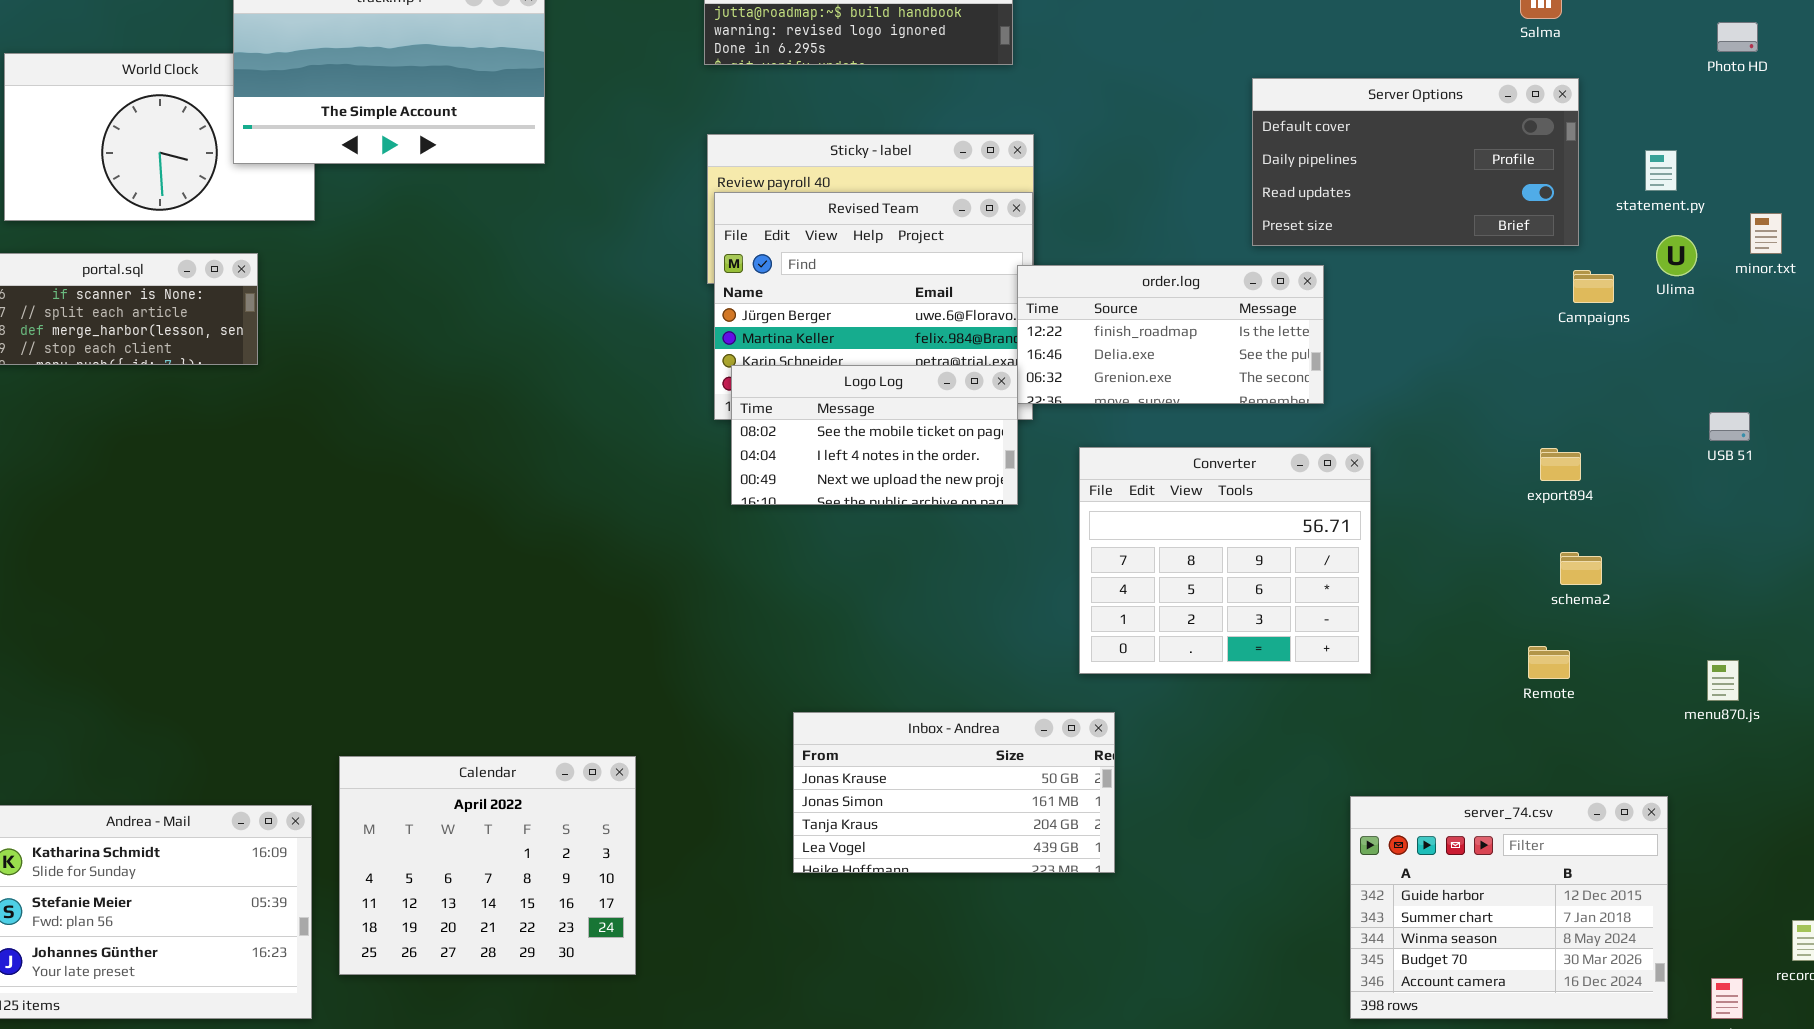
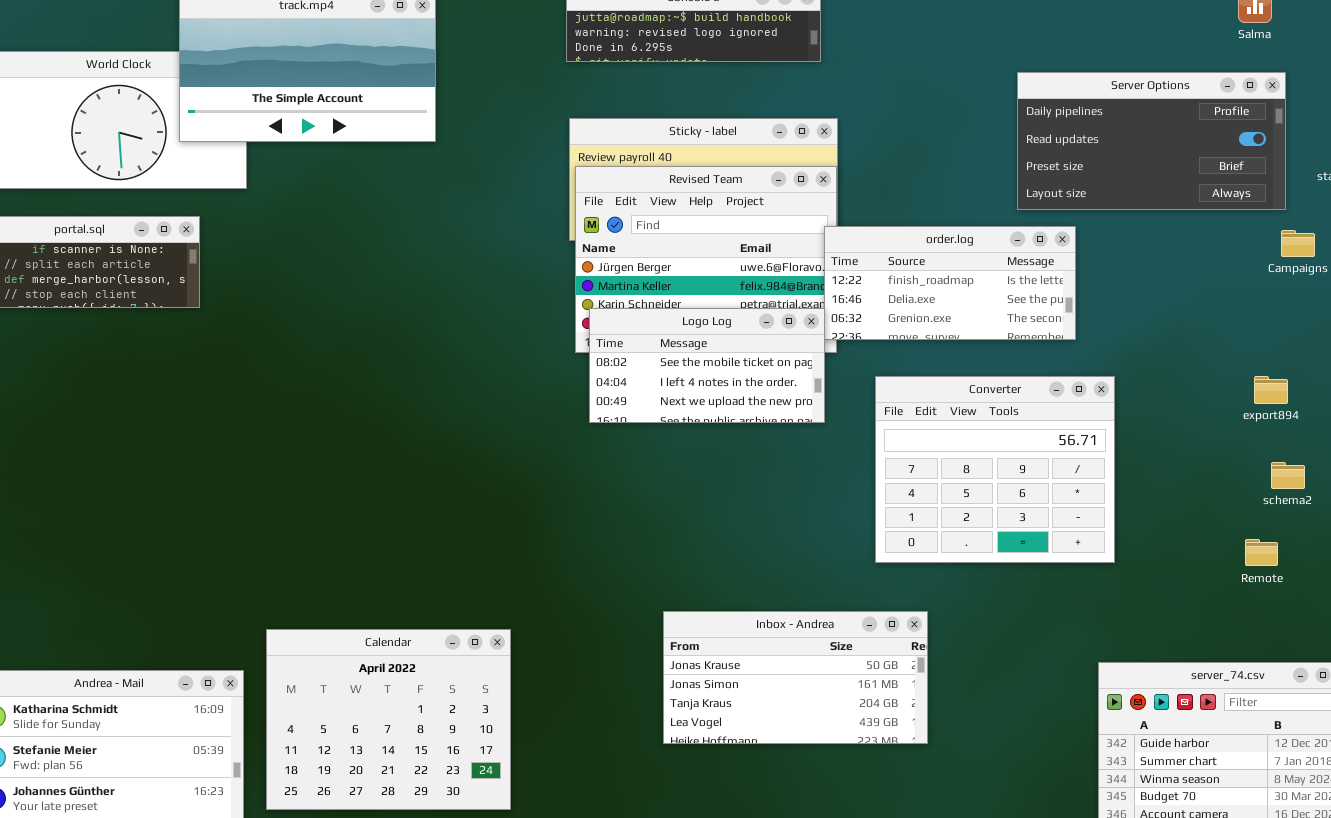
Server Options: [1252,78,1579,246] -> [1017,72,1286,210], scrolled down 1 row
Inbox - Andrea: [793,712,1115,873] -> [663,611,928,744], moved

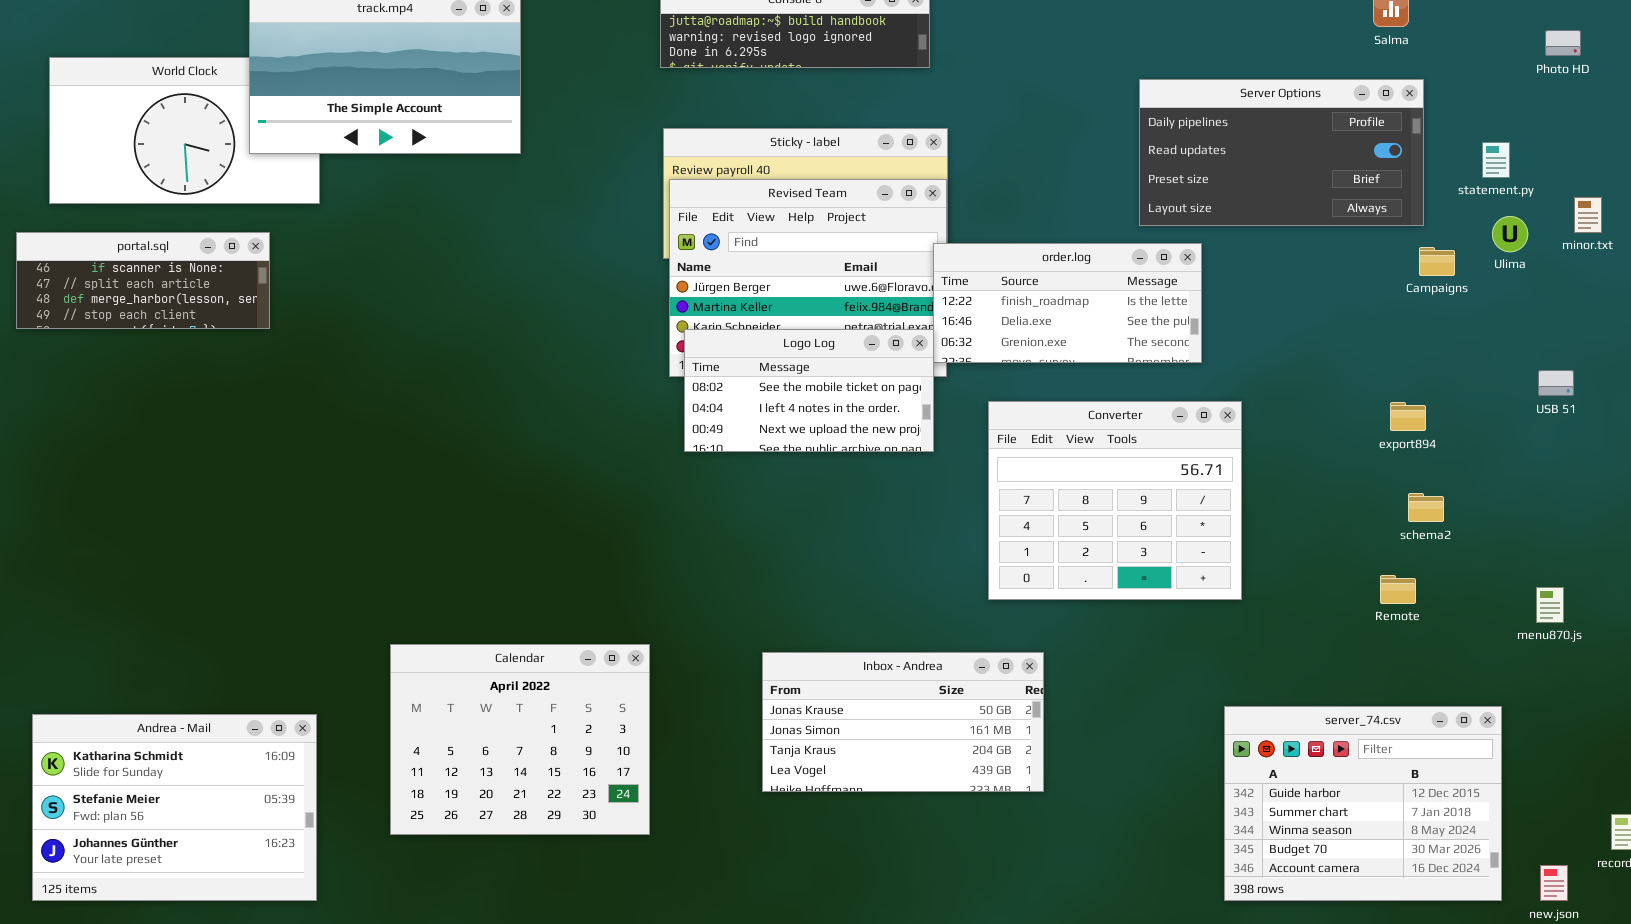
Calendar: [266,629,511,810] -> [390,644,650,835], moved

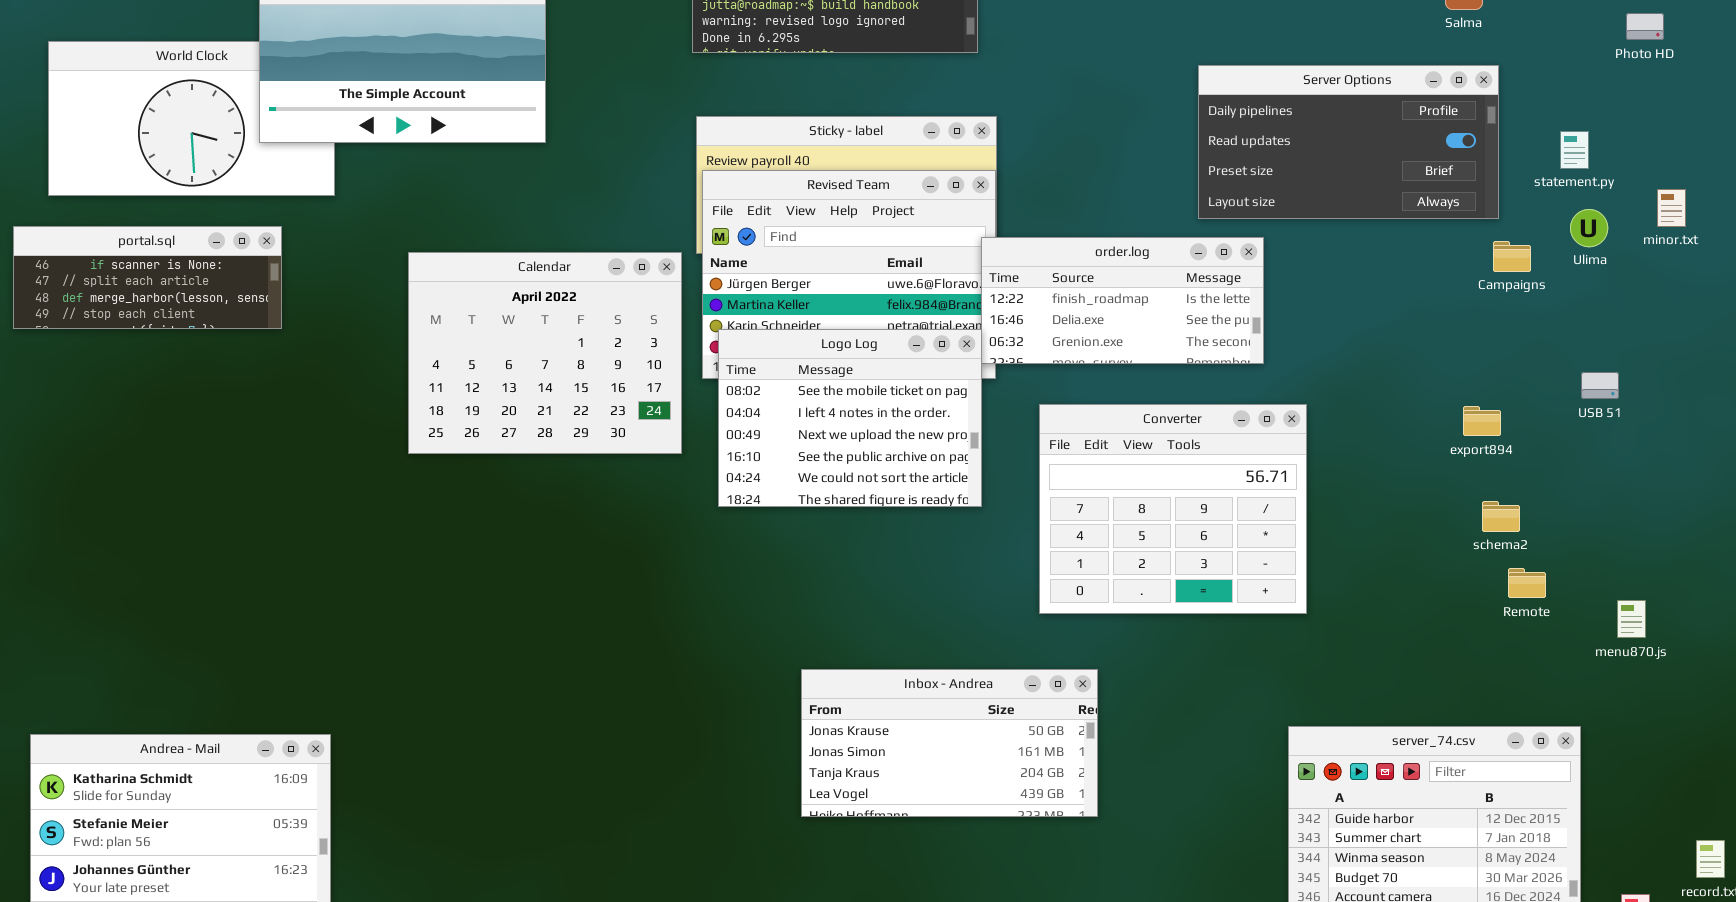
Logo Log: [684,329,934,452] -> [718,329,982,507], resized
USB 51: [1538,370,1574,396] -> [1581,372,1619,399], moved
Remote: [1380,575,1416,604] -> [1508,568,1546,598], moved
Calendar: [390,644,650,835] -> [408,252,682,454], moved

